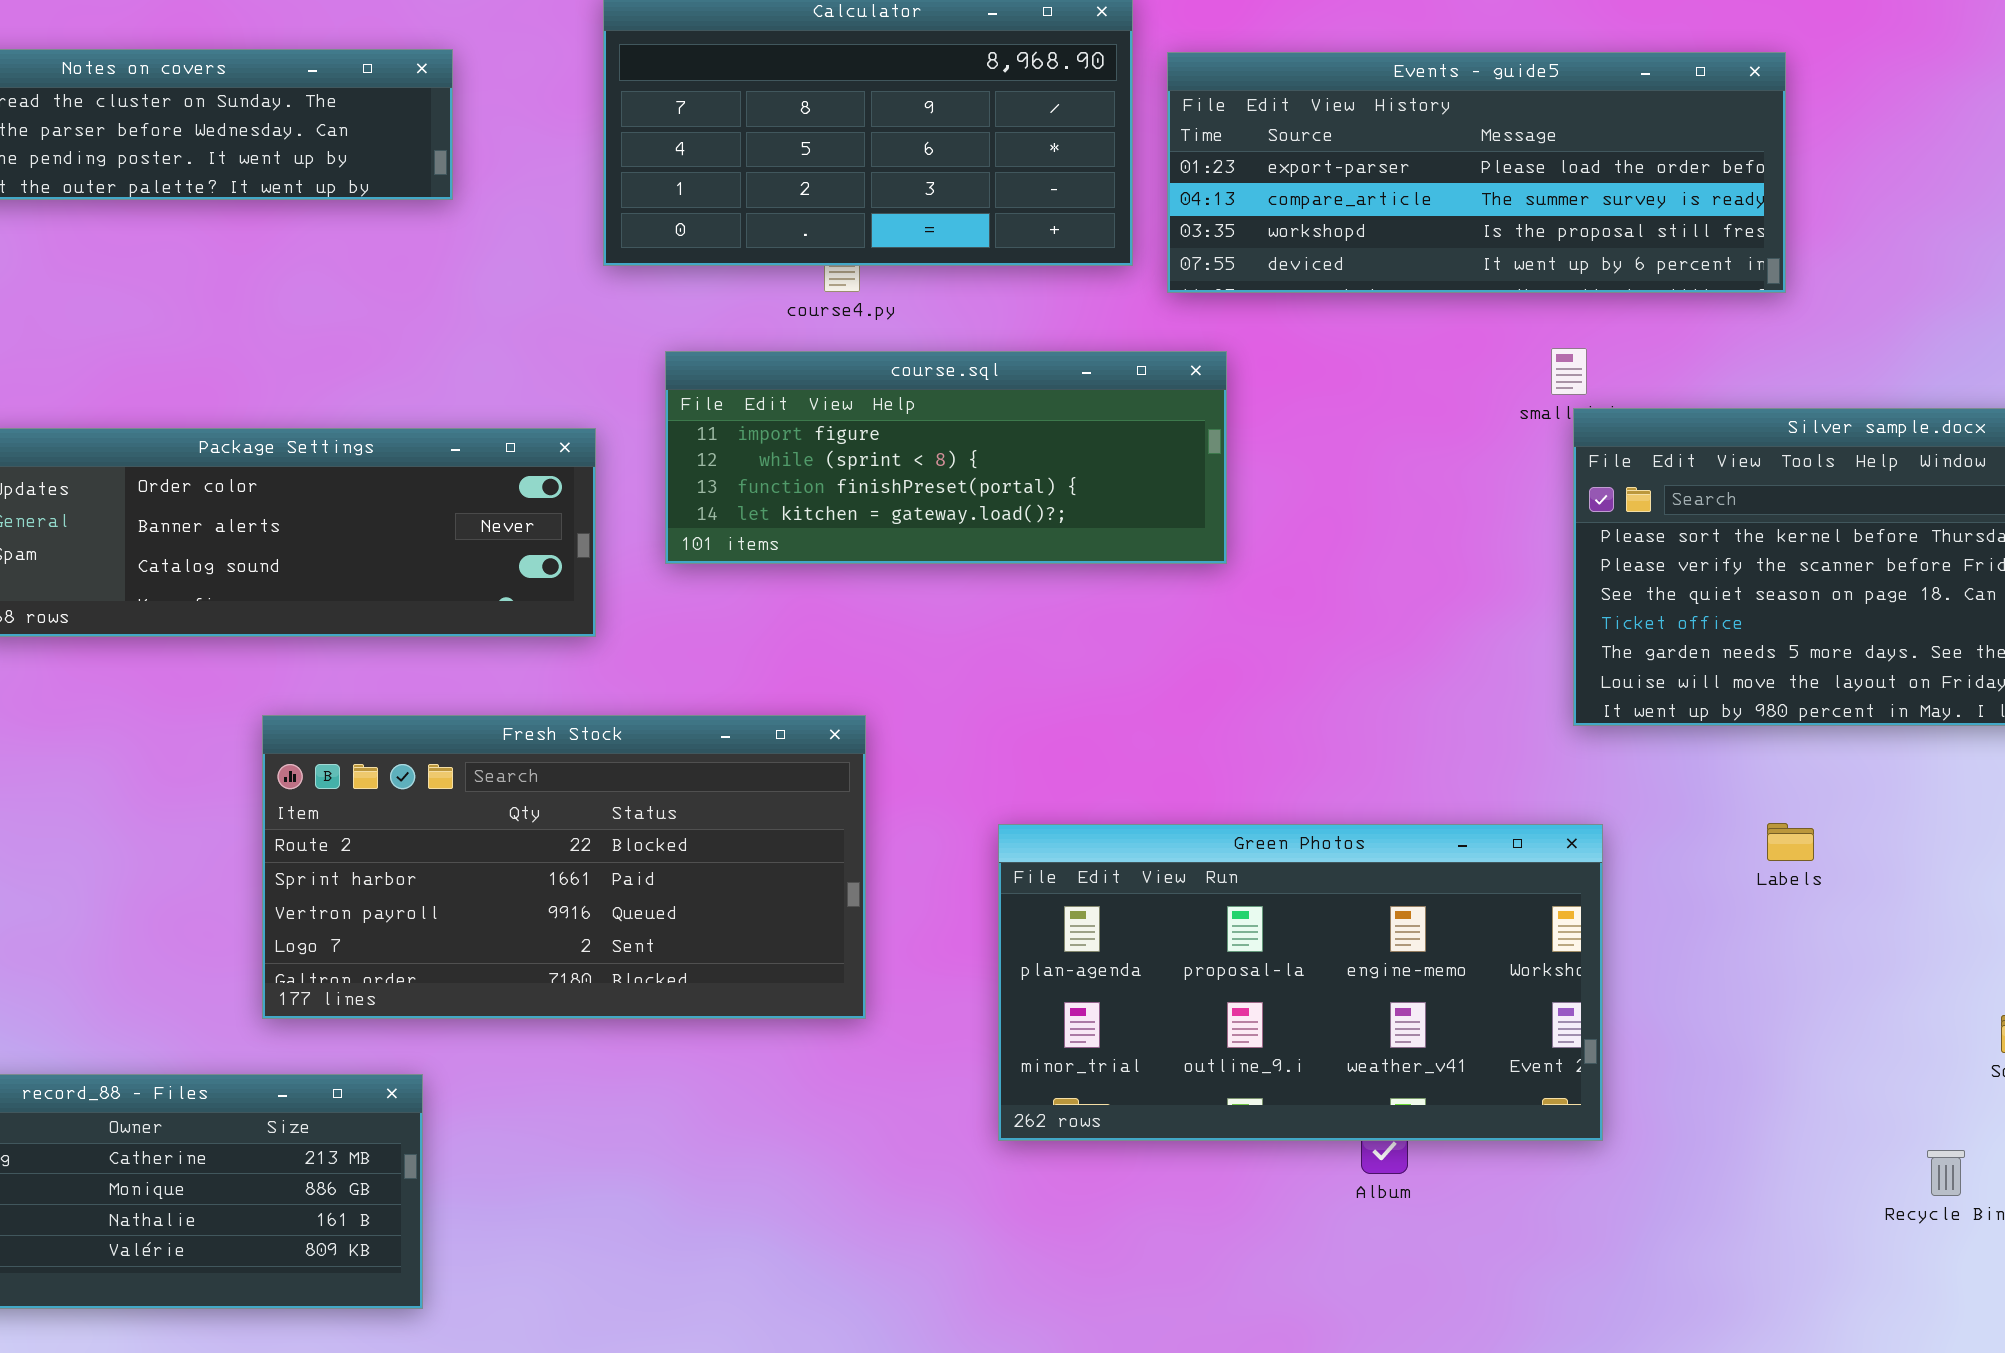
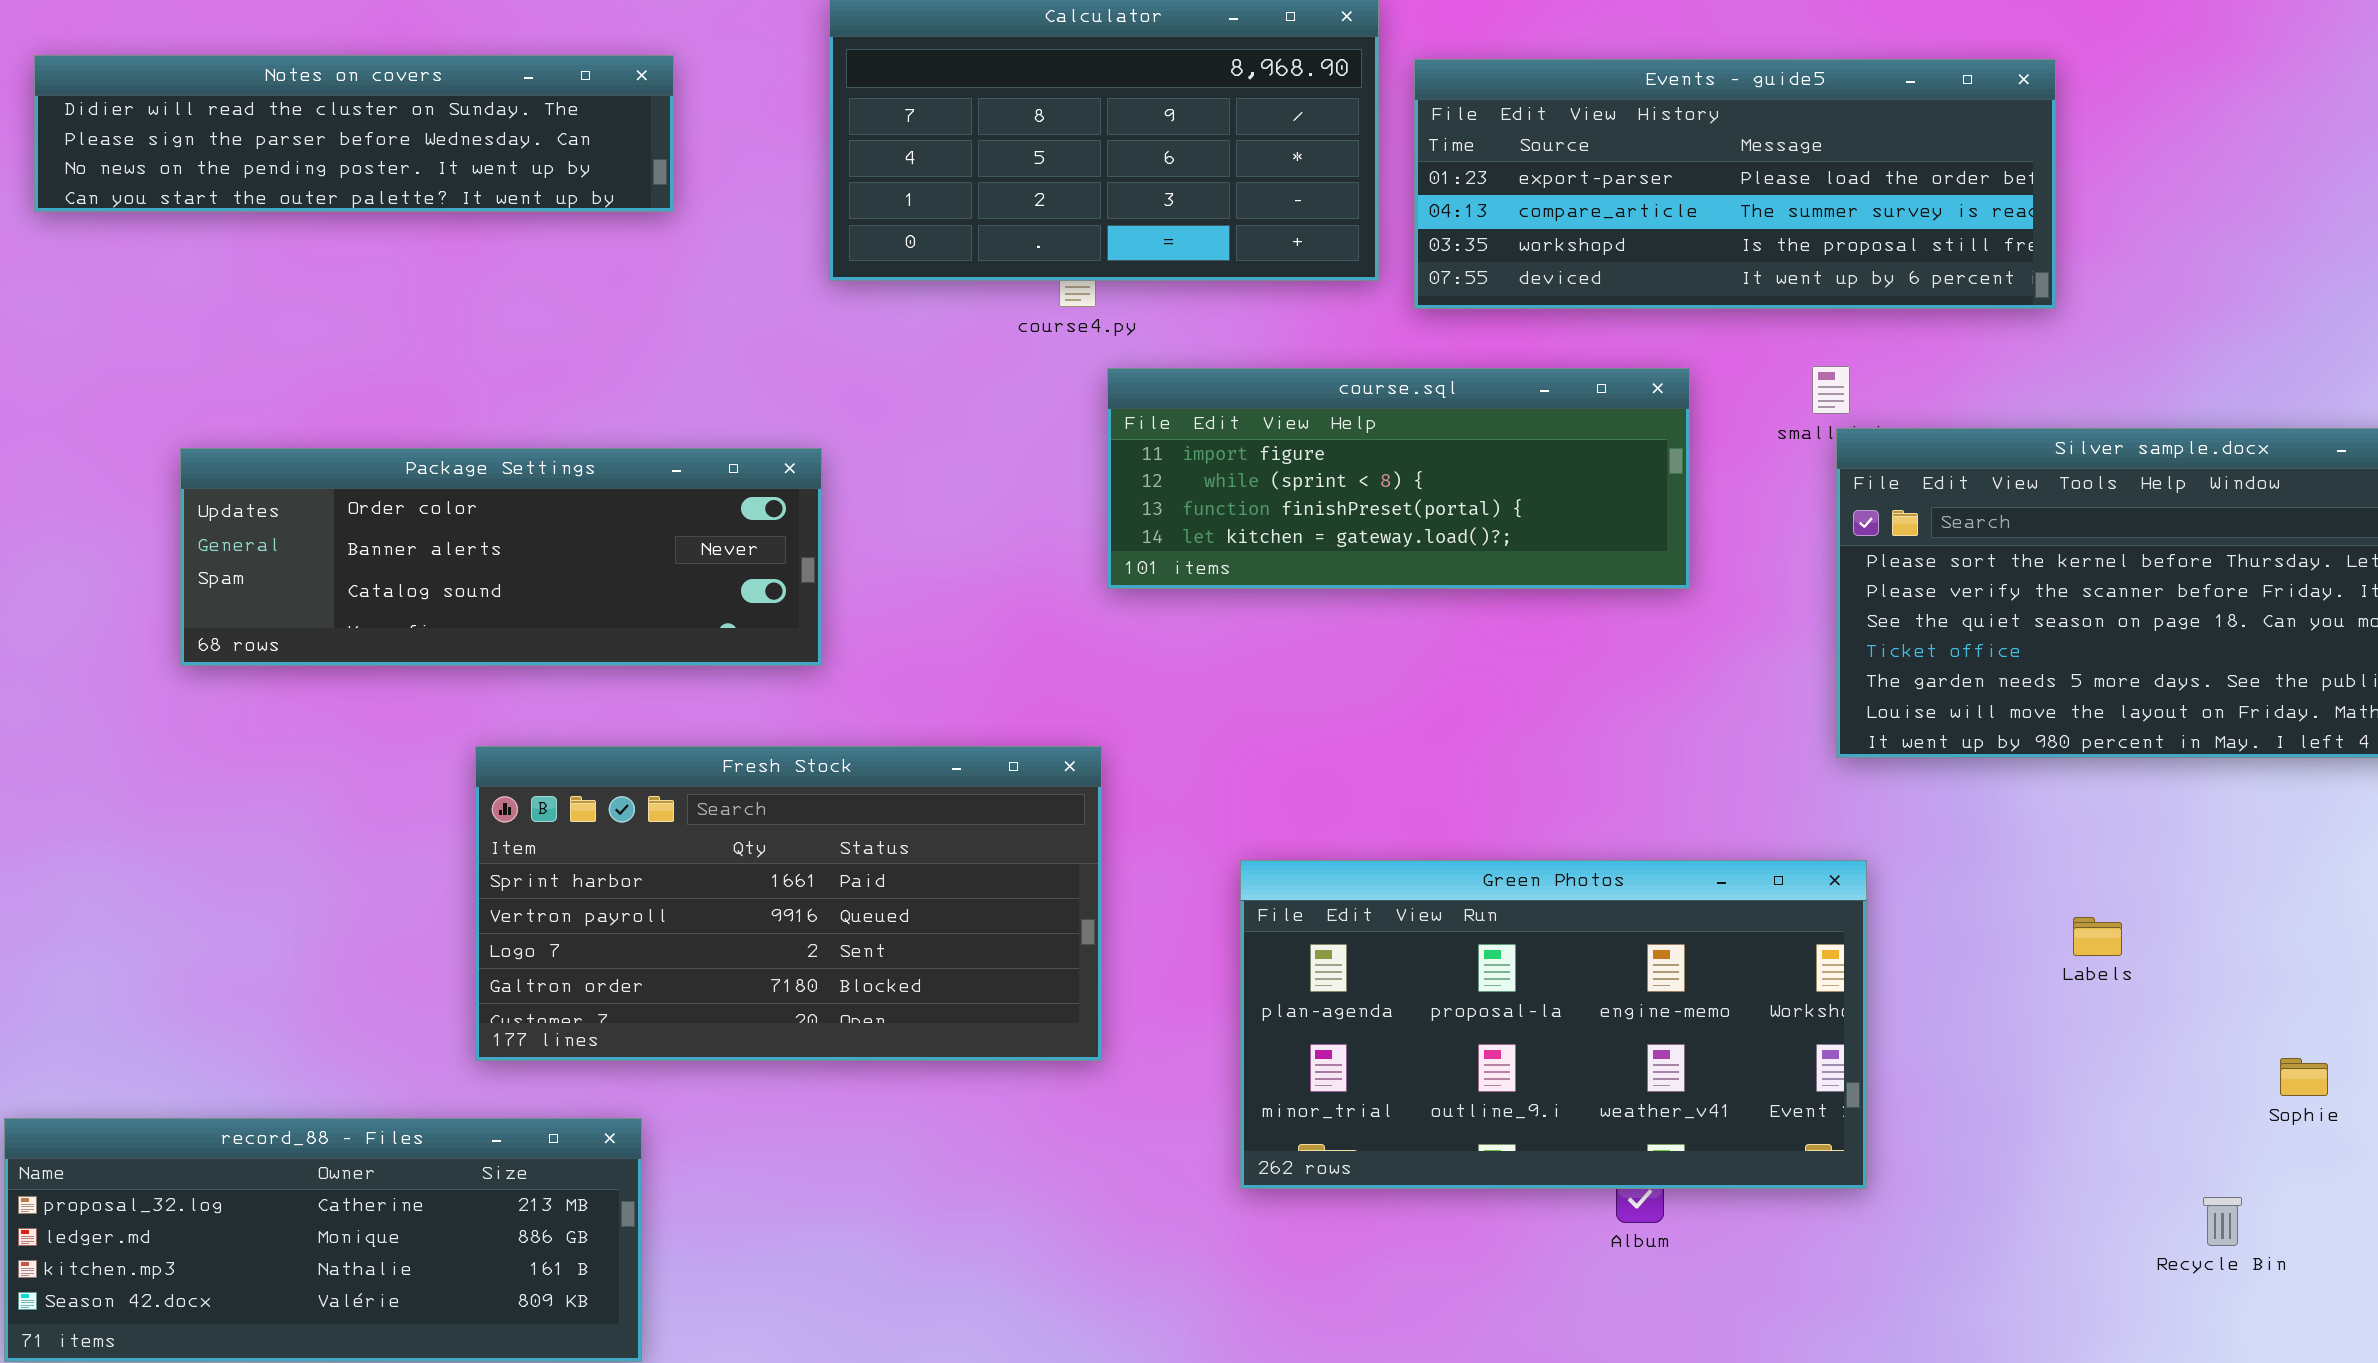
course.sql: [665,351,1227,564] -> [1107,368,1690,589], moved
Fresh Stock: [262,715,866,1019] -> [475,746,1102,1061], scrolled down 1 row
Labels: [1767,823,1814,861] -> [2073,917,2122,956], moved

